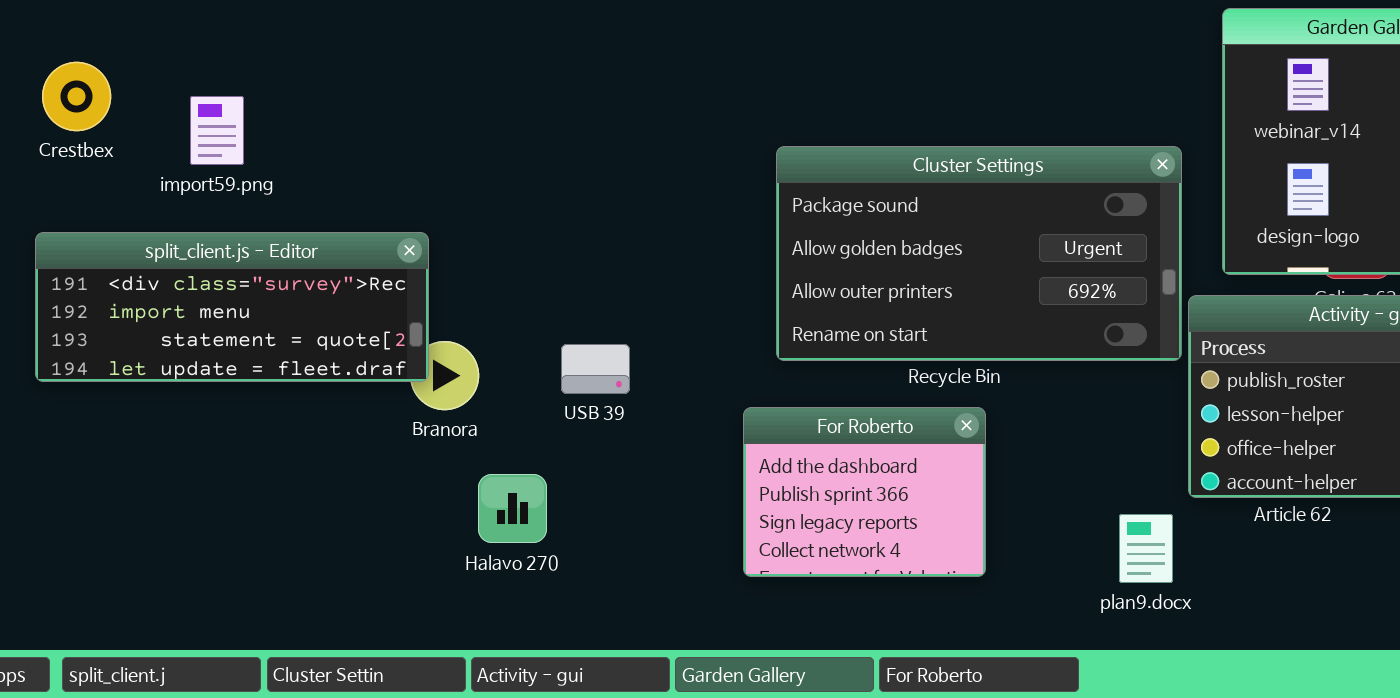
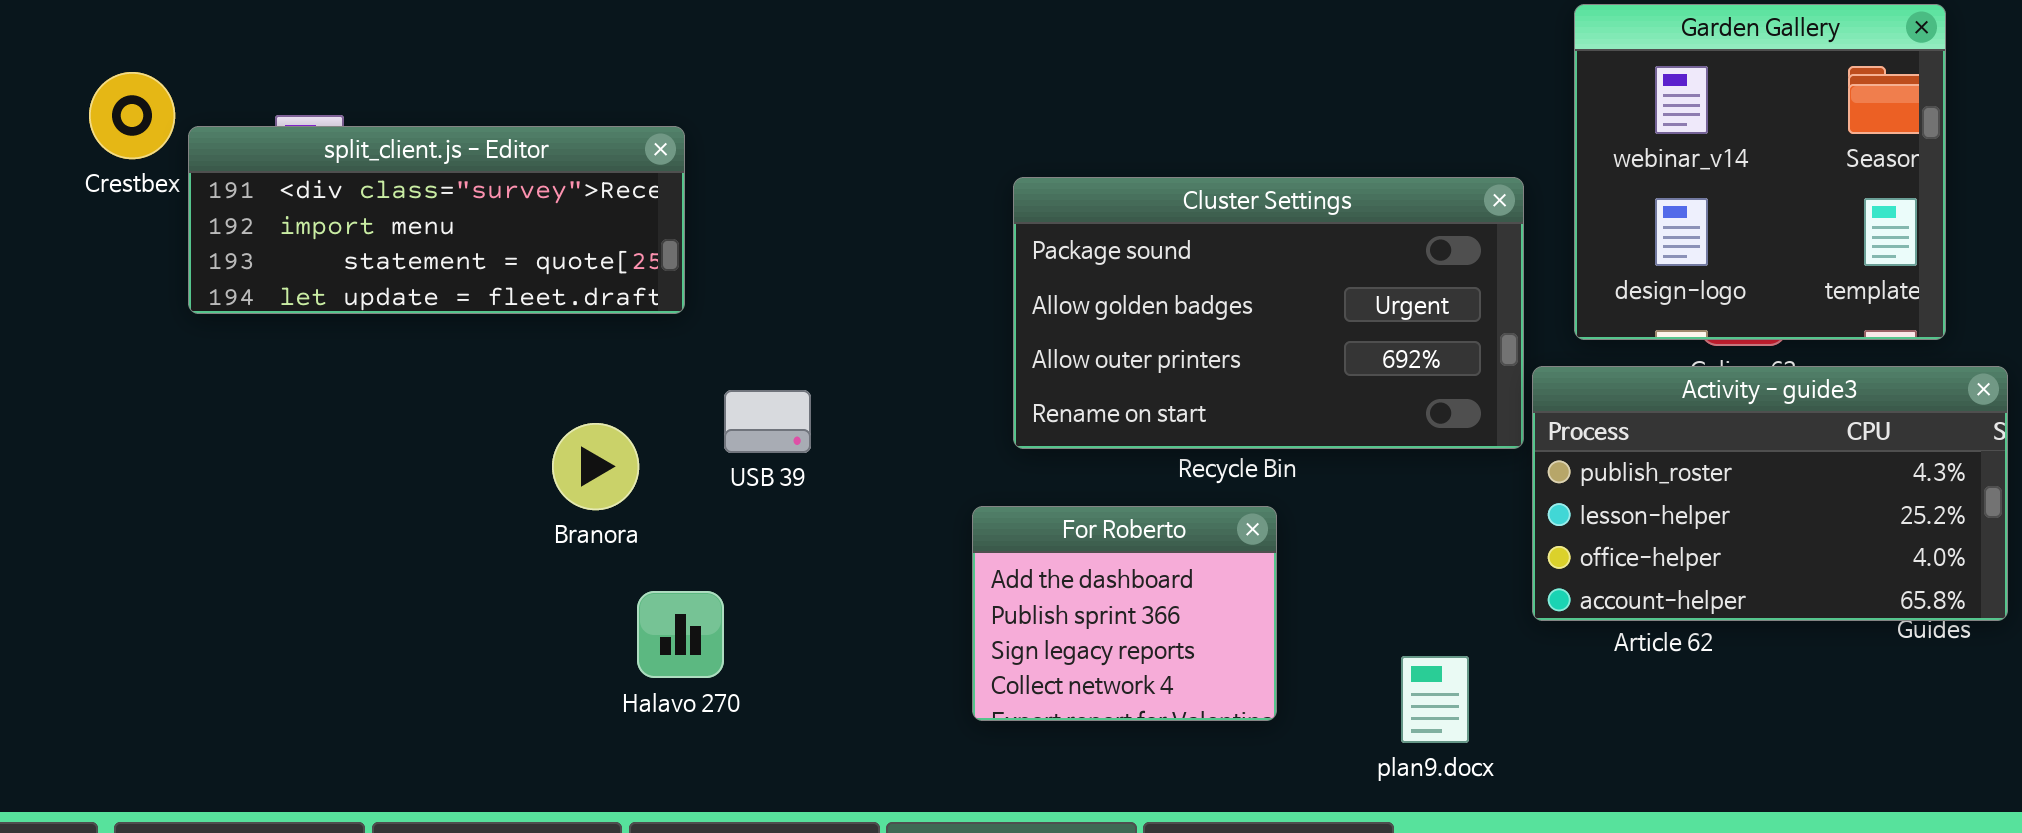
split_client.js - Editor: [35,232,429,382] -> [188,126,685,314], moved
USB 39: [561,344,630,394] -> [724,390,811,453], moved
plan9.docx: [1119,514,1173,583] -> [1401,656,1469,743], moved

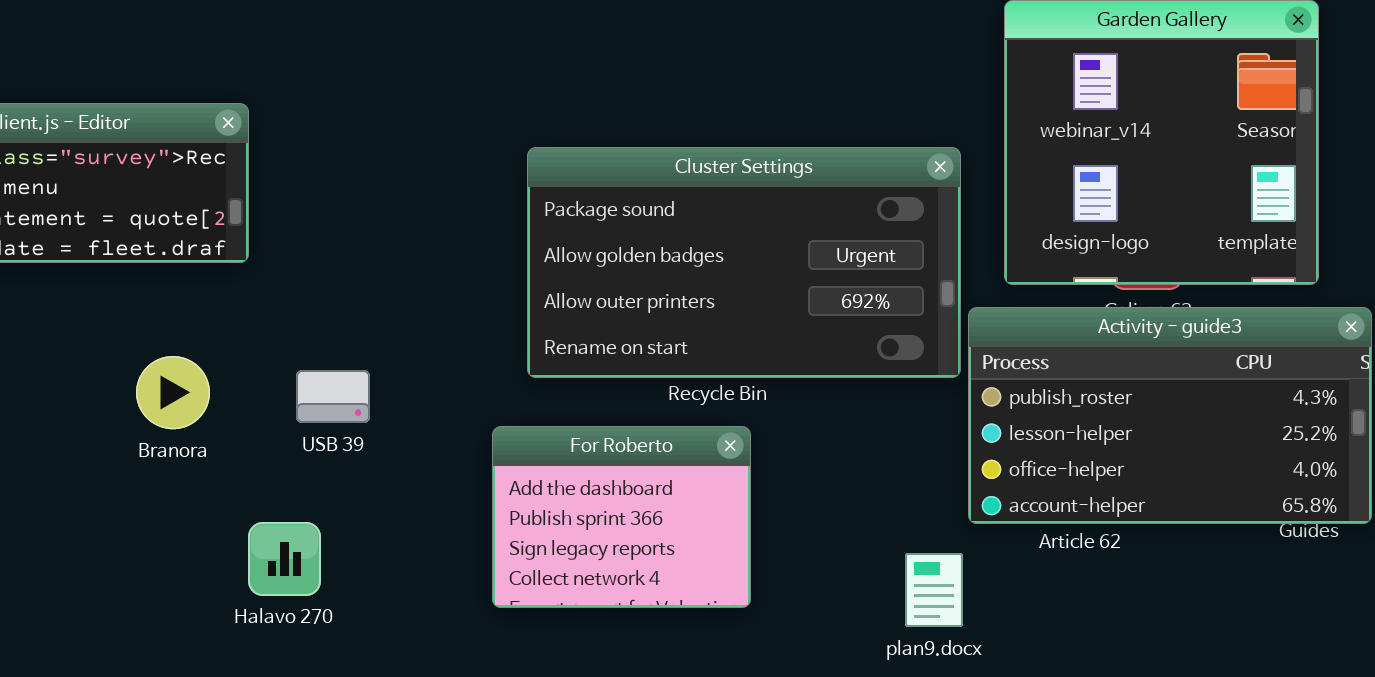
USB 39: [724,390,811,453] -> [296,370,370,423], moved
Halavo 270: [637,591,724,678] -> [248,522,321,596], moved
plan9.docx: [1401,656,1469,743] -> [905,553,963,627], moved

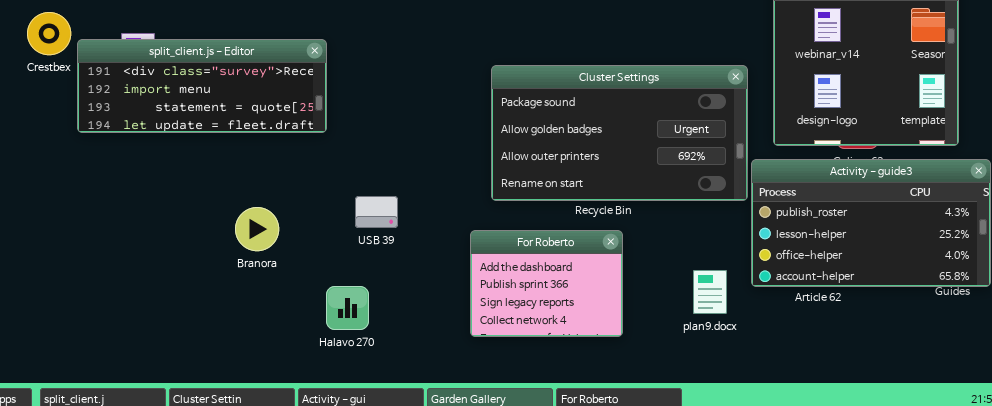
Branora: [136,356,210,429] -> [235,207,279,251], moved
plan9.docx: [905,553,963,627] -> [693,270,727,314], moved

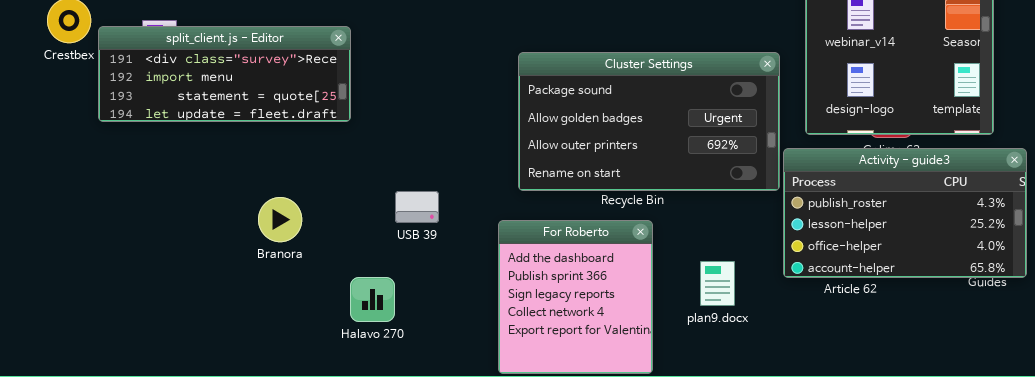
USB 39: [355,196,398,228] -> [395,191,439,223], moved
For Roberto: [470,230,623,337] -> [498,220,653,374], resized
plan9.docx: [693,270,727,314] -> [700,261,735,306], moved

